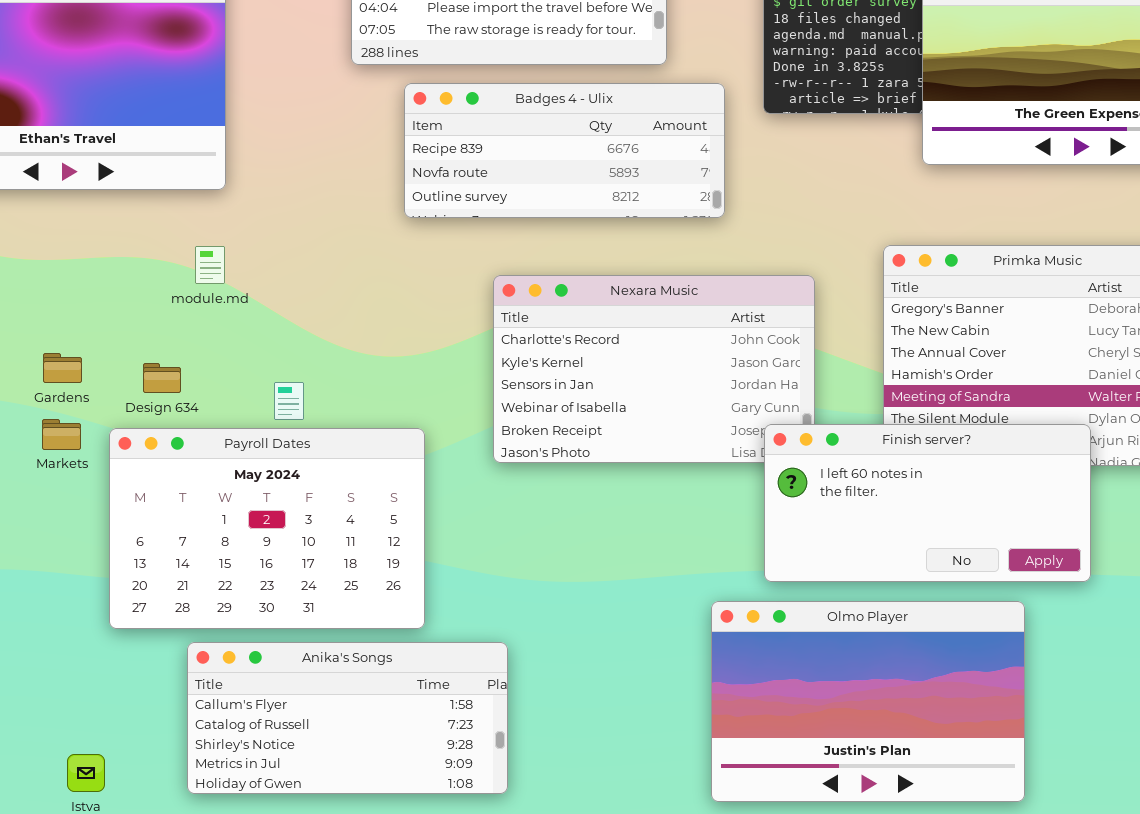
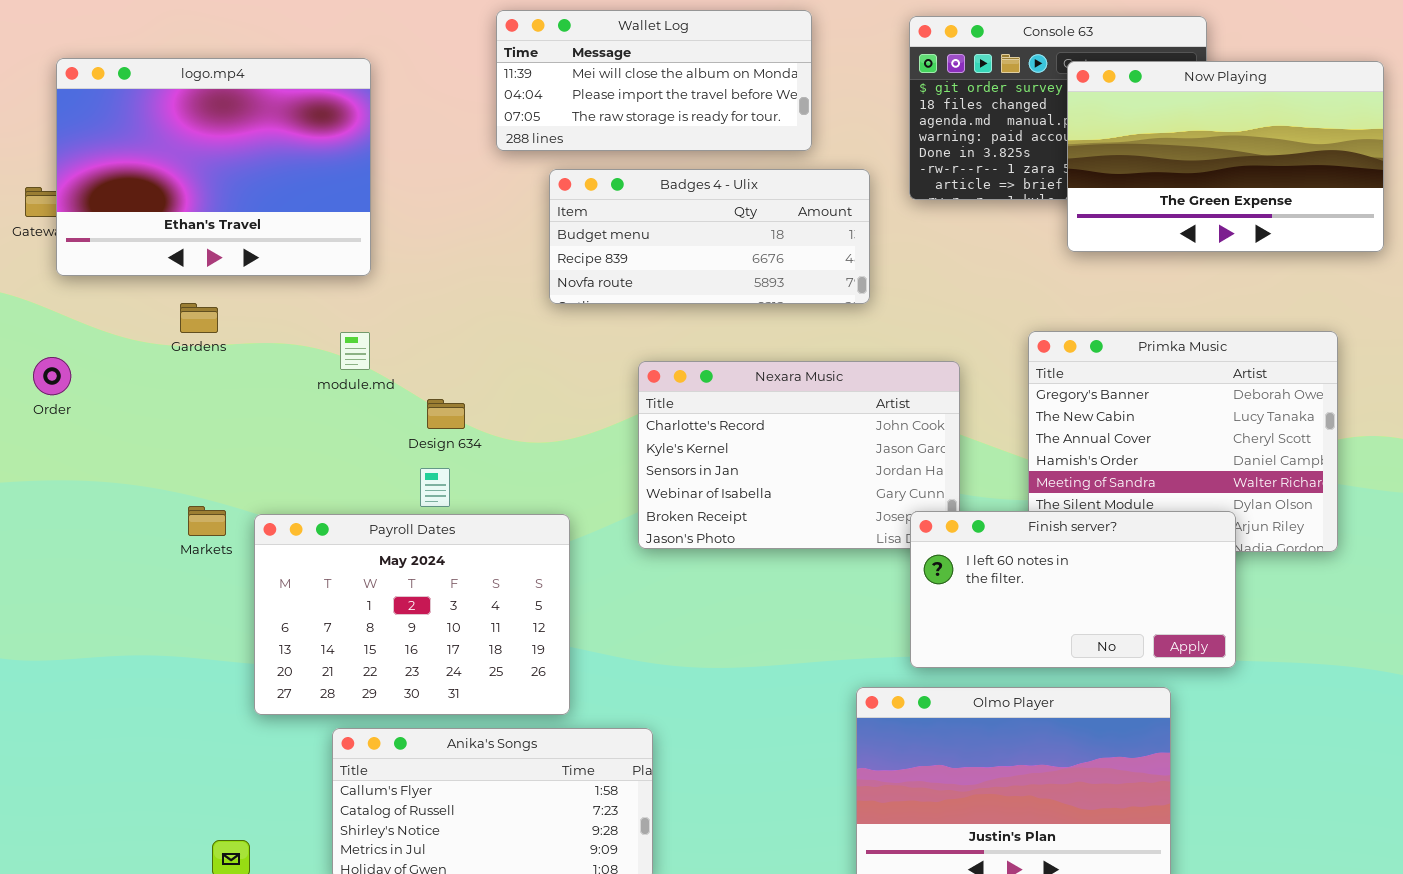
Badges 4 - Ulix: [404,83,725,218] -> [549,169,870,304], scrolled up 1 row
Gardens: [43,353,82,383] -> [180,303,218,333], moved
Design 634: [143,363,181,393] -> [427,399,465,429], moved

